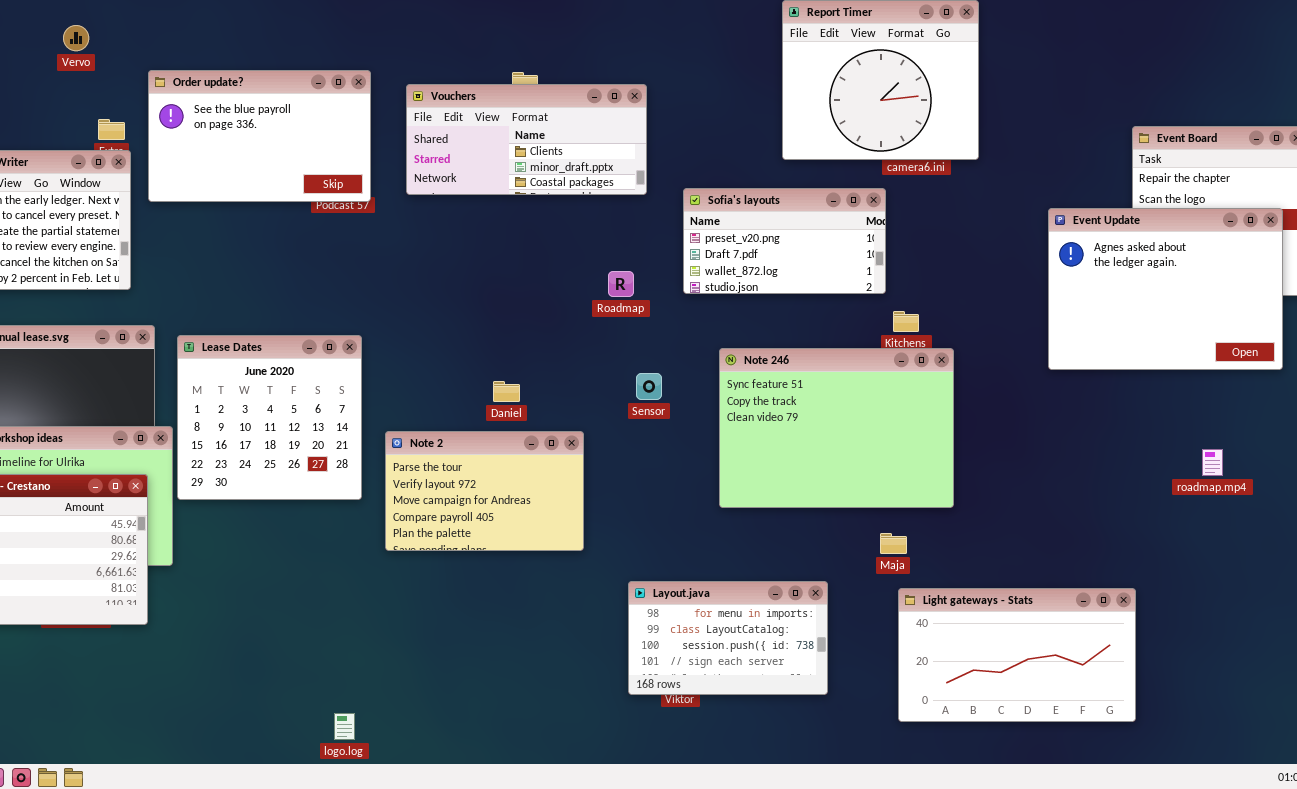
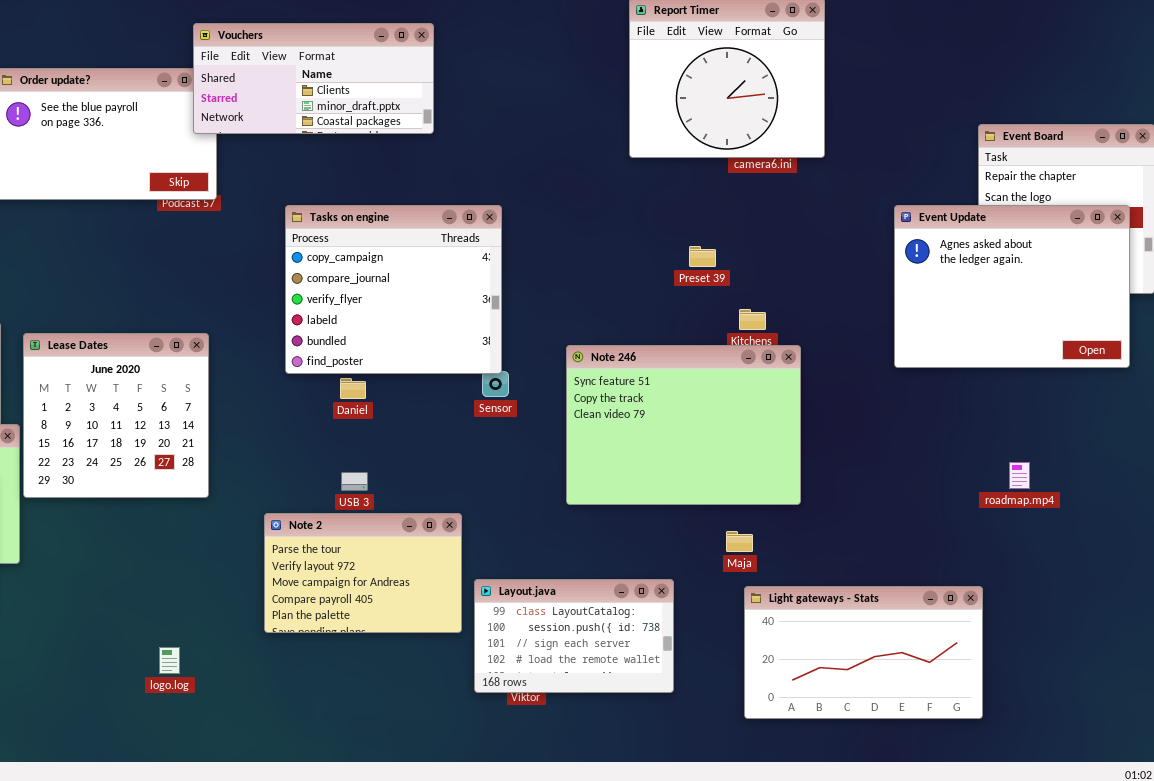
Vouchers: [406,84,647,195] -> [193,23,434,134], moved
Sofia's layouts: [683,188,886,294] -> none, closed
Tasks on engine: none -> [285,205,502,374], opened
Note 2: [385,431,584,551] -> [264,513,462,633], moved
roadmap.mp4: [1202,449,1223,476] -> [1009,462,1030,489], moved
Layout.java: [628,581,828,695] -> [474,579,674,693], scrolled down 1 row
logo.log: [334,713,355,740] -> [159,647,180,674], moved

